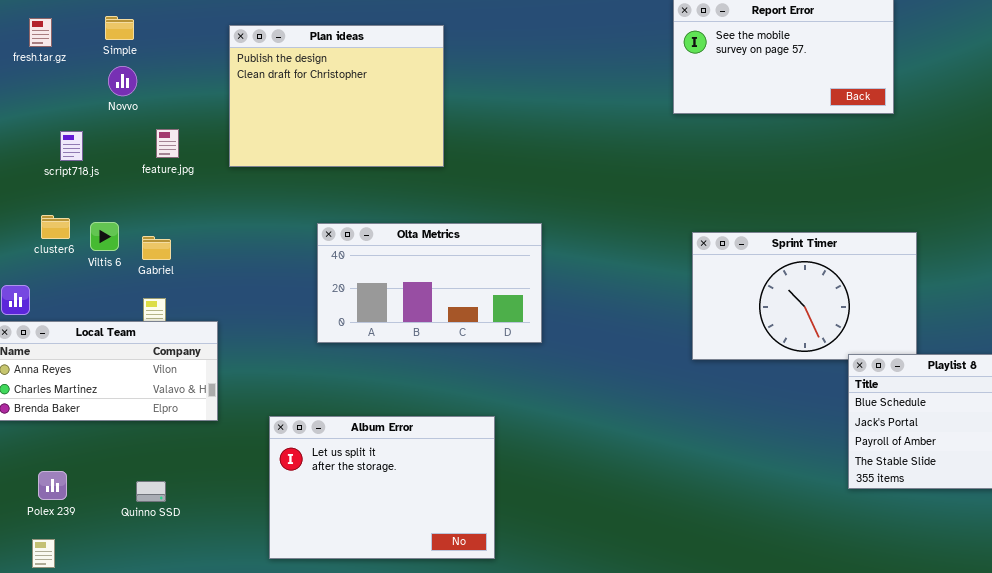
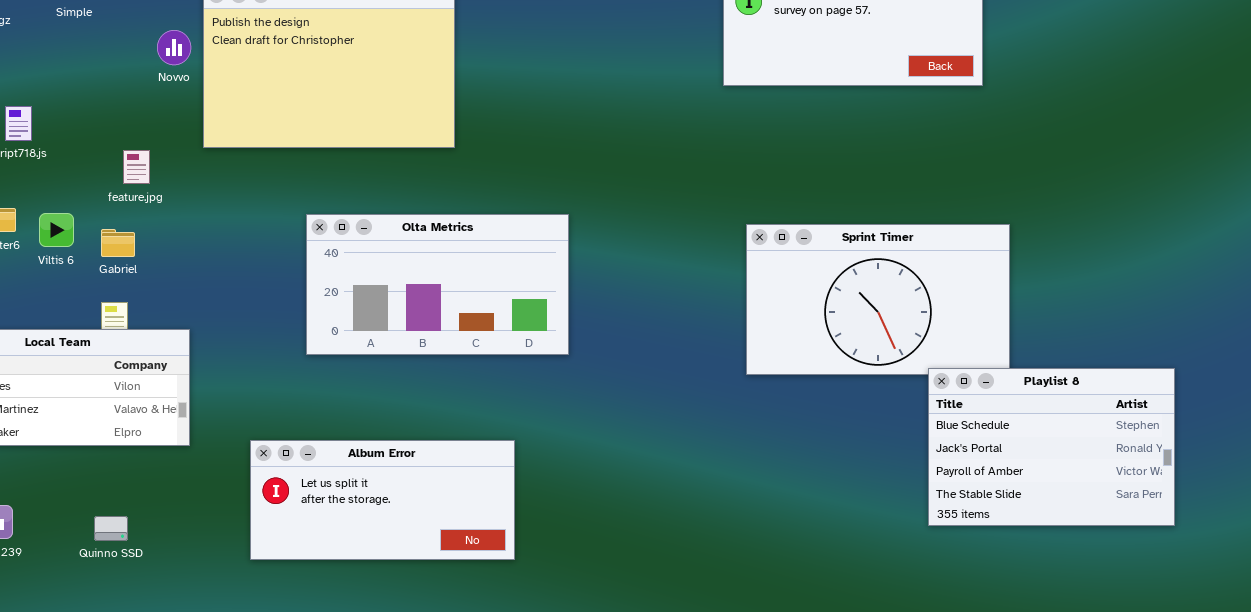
Novvo: [108,66,137,96] -> [157,30,191,65], moved
feature.jpg: [156,129,179,158] -> [123,150,150,184], moved
Album Error: [269,416,495,559] -> [250,440,515,560], resized

